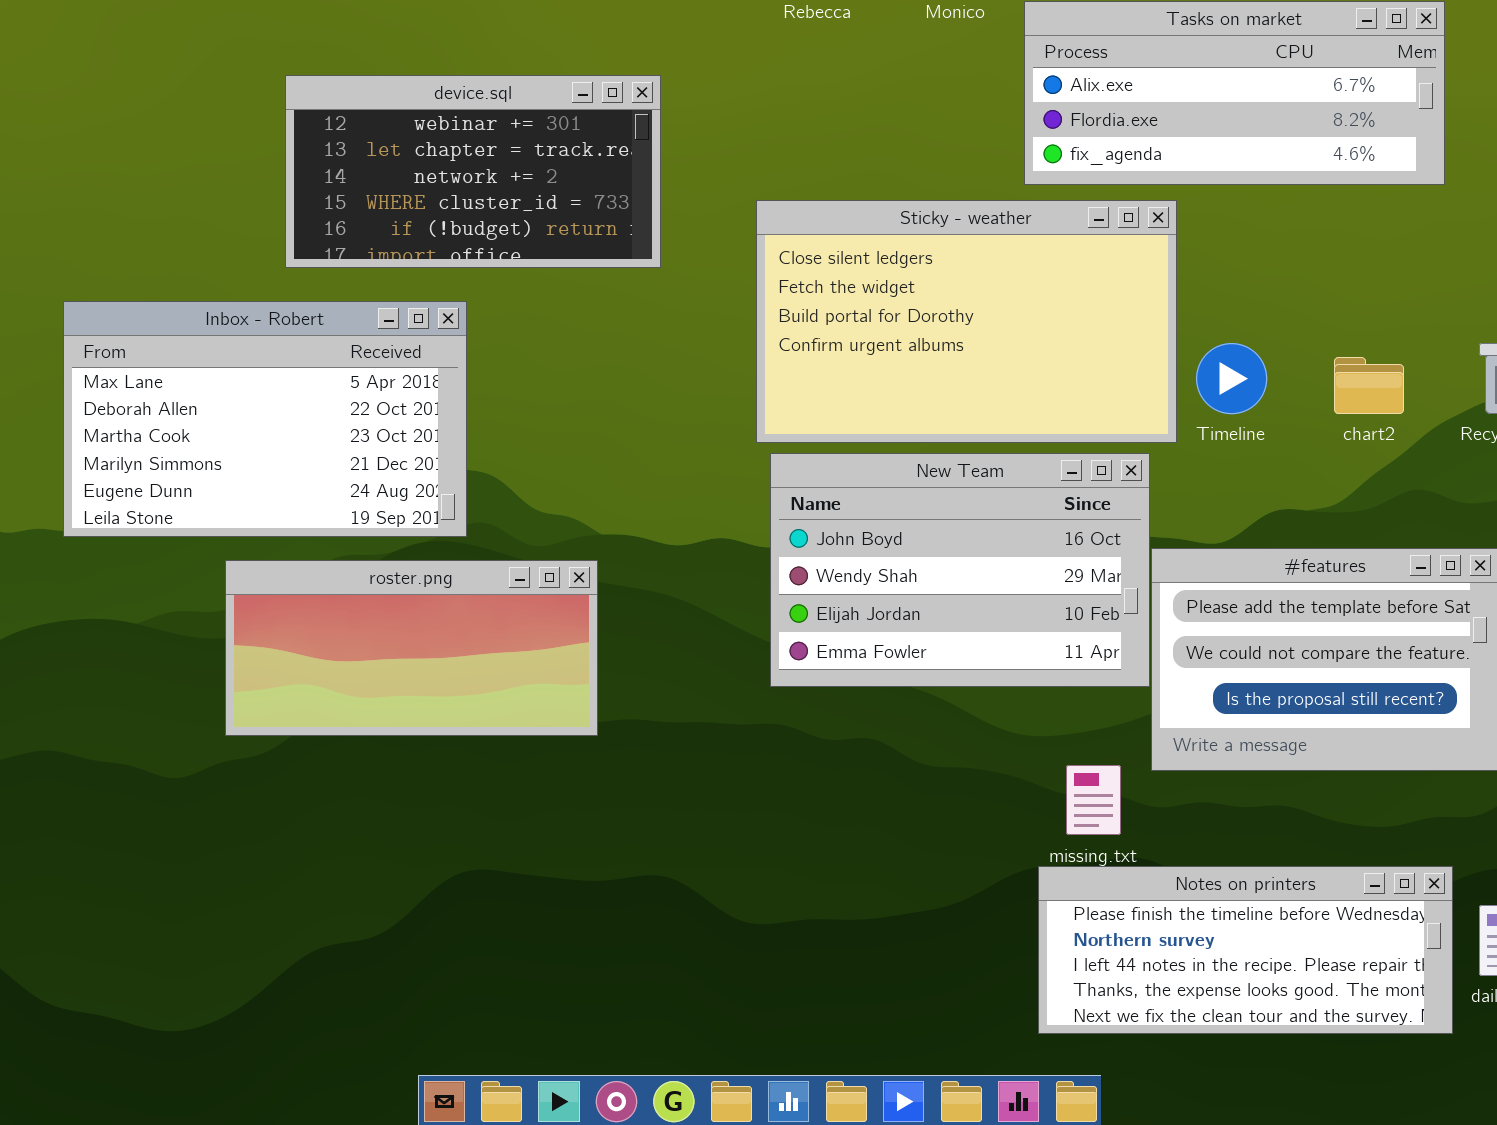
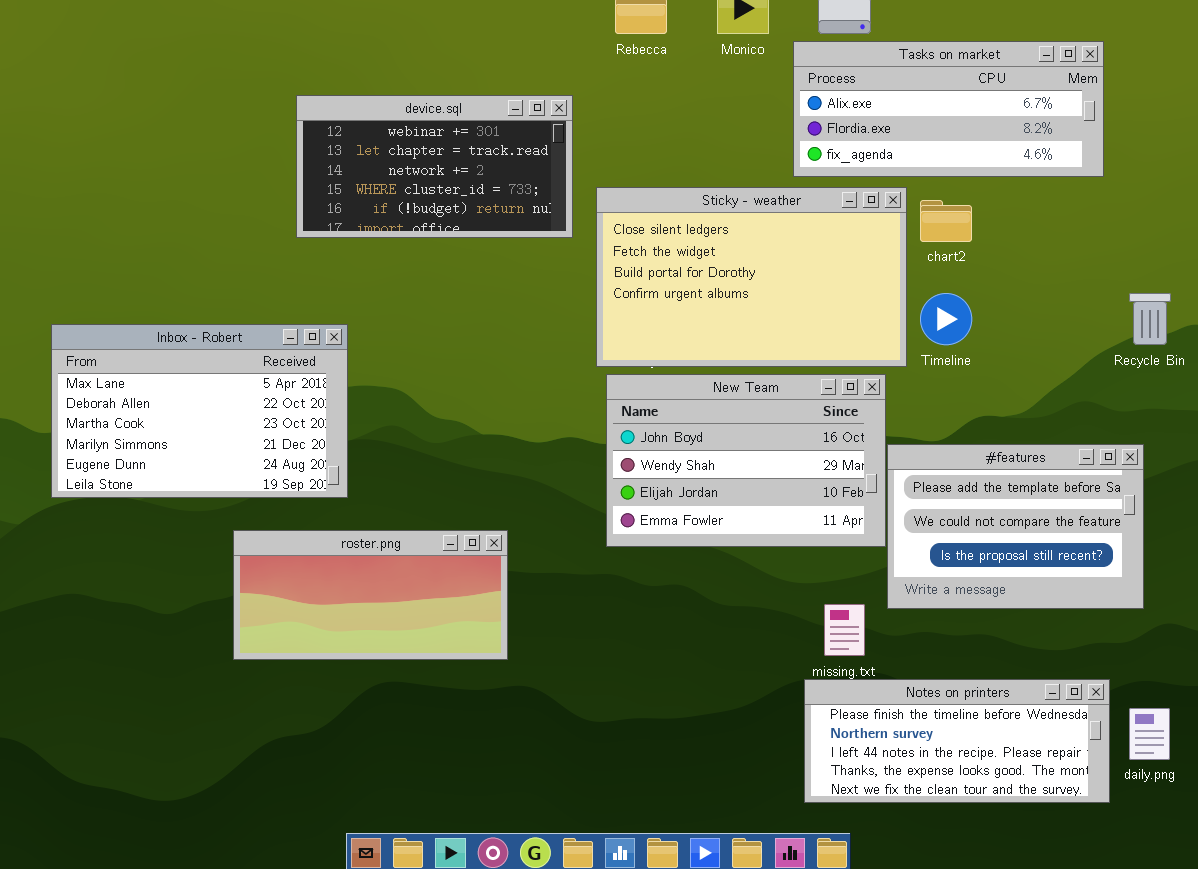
device.sql: [285,75,661,268] -> [296,95,573,238], moved
Inbox - Robert: [63,301,467,537] -> [51,324,348,498], moved
chart2: [1334,357,1404,414] -> [920,200,972,242], moved
roster.png: [225,560,598,736] -> [233,530,508,660], moved

